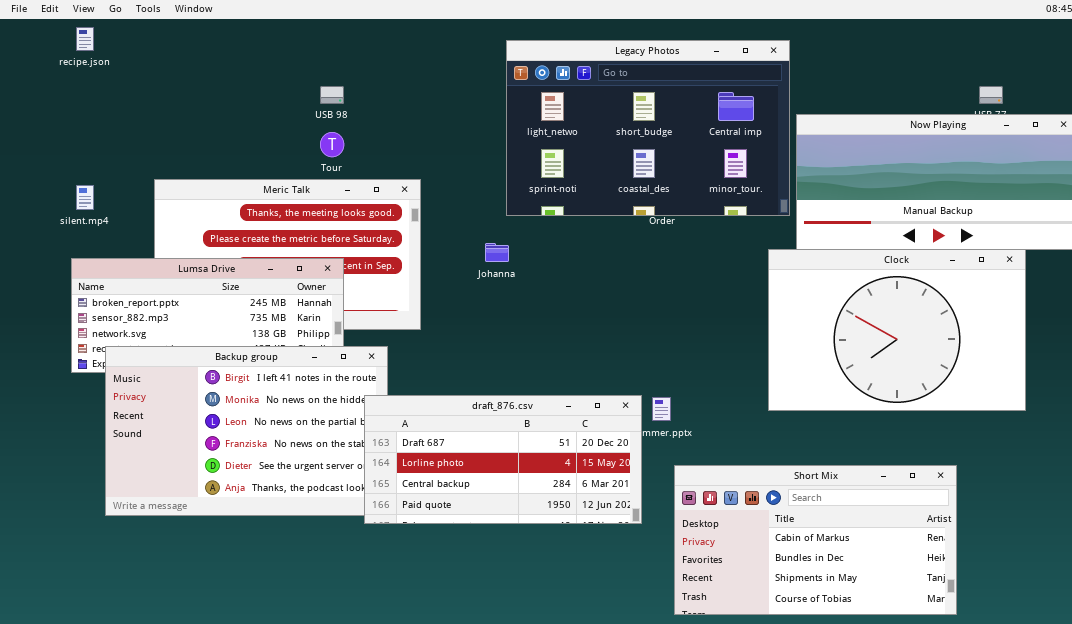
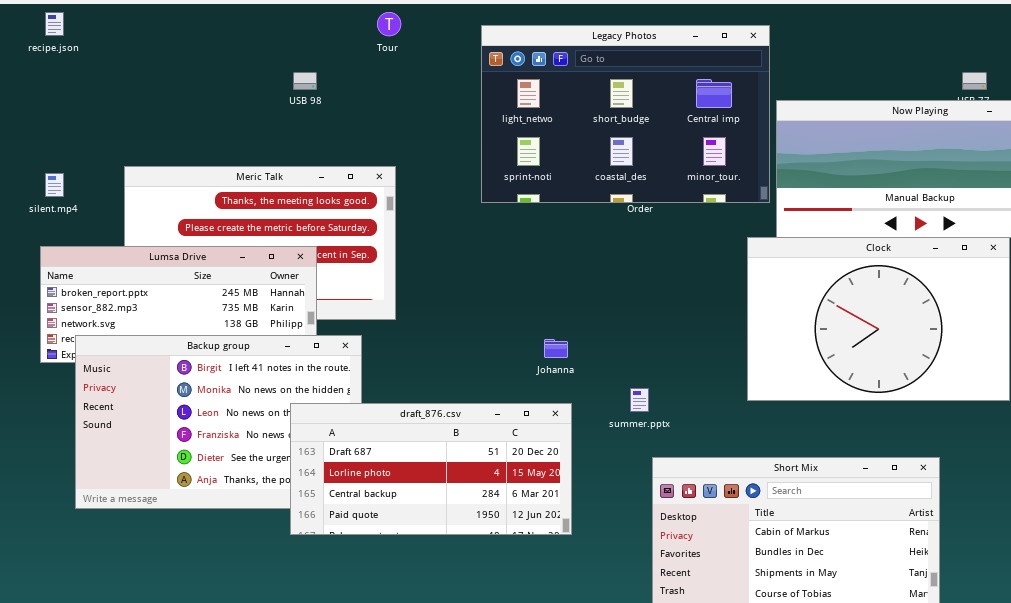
Tour: [320,132,344,157] -> [377,12,401,36], moved
Johanna: [485,243,509,262] -> [544,339,568,358], moved
draft_876.csv: [364,395,642,524] -> [290,403,572,535], moved

